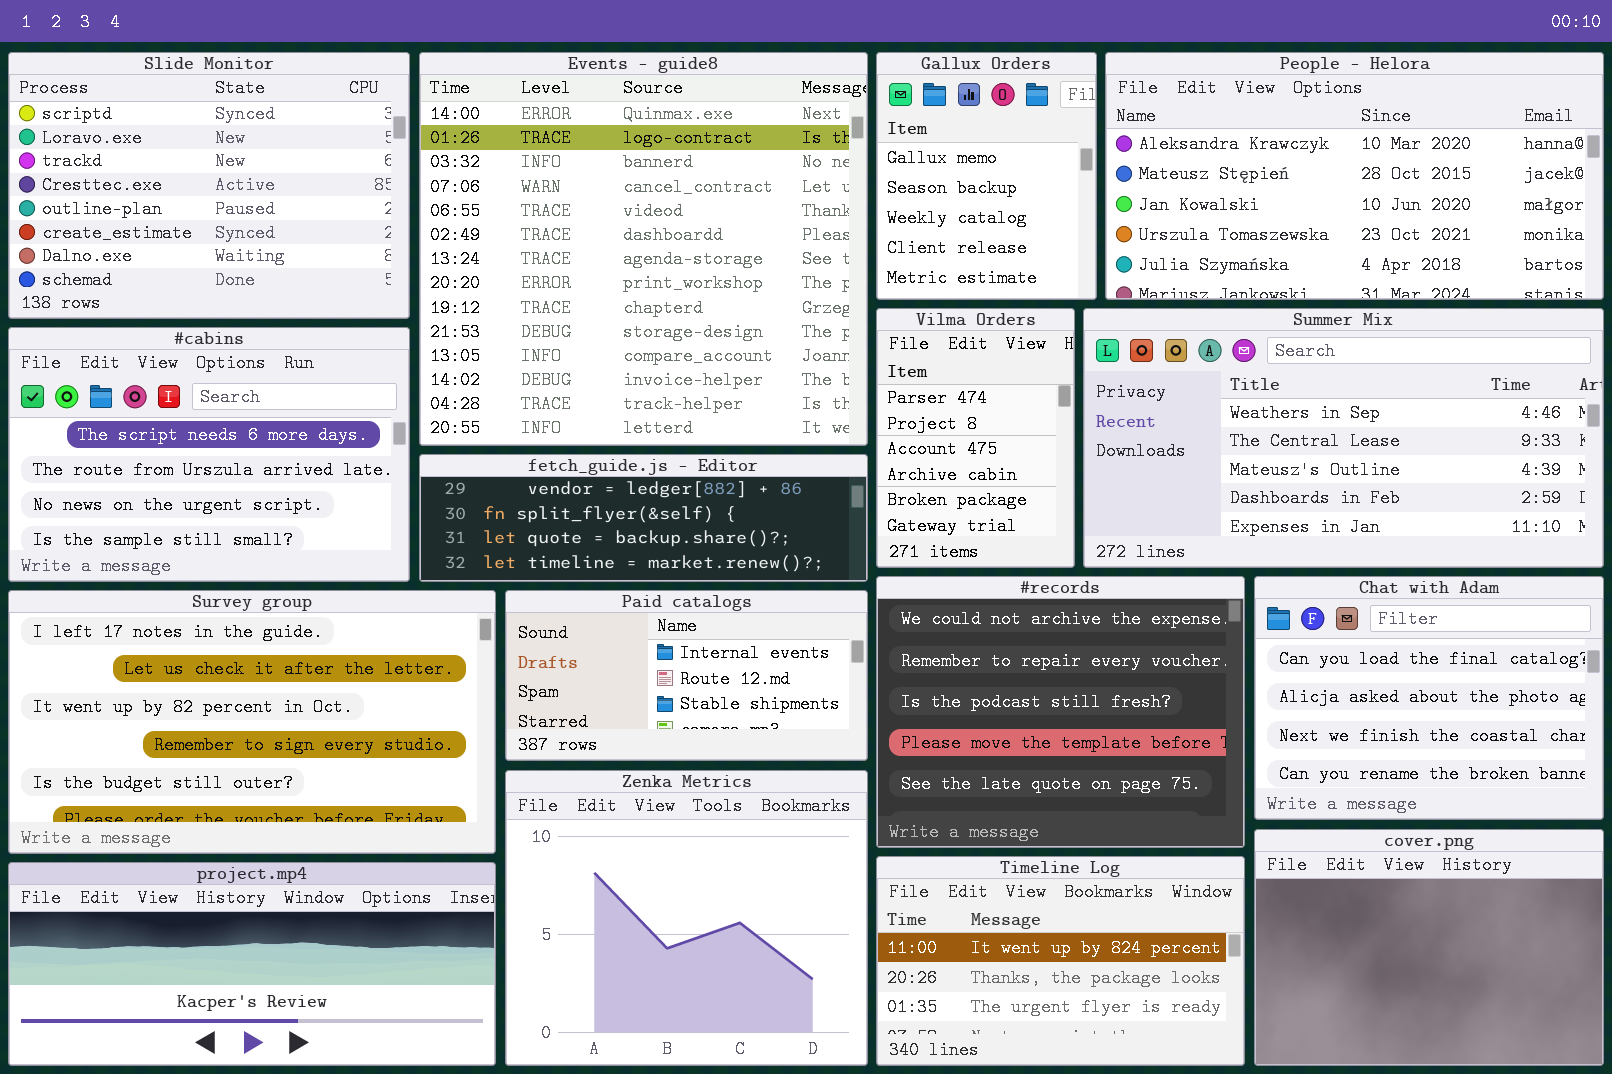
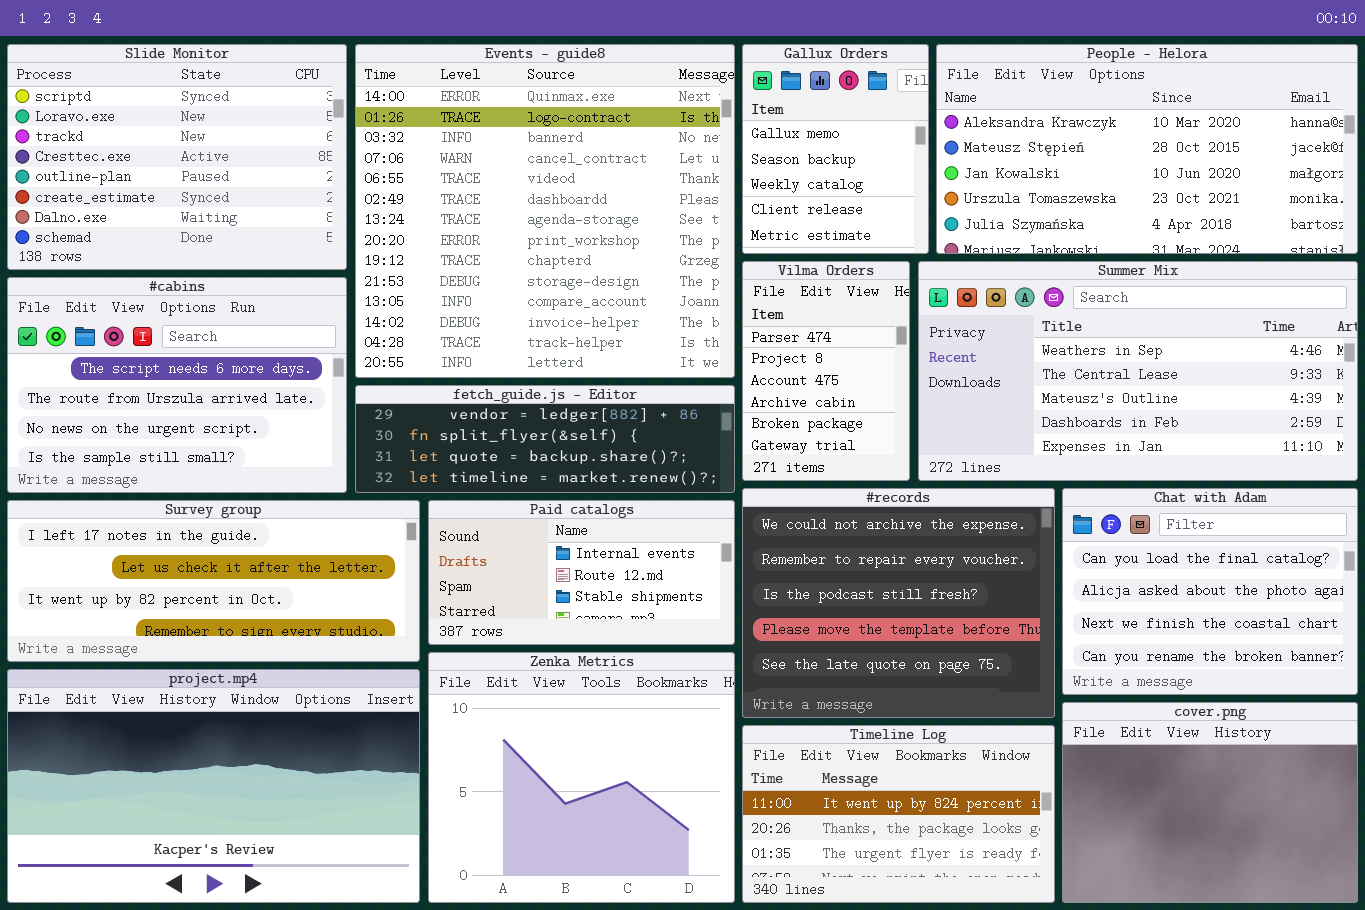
Survey group: [8,590,496,854] -> [7,500,420,662], resized
project.mp4: [8,862,496,1066] -> [7,669,420,903], resized

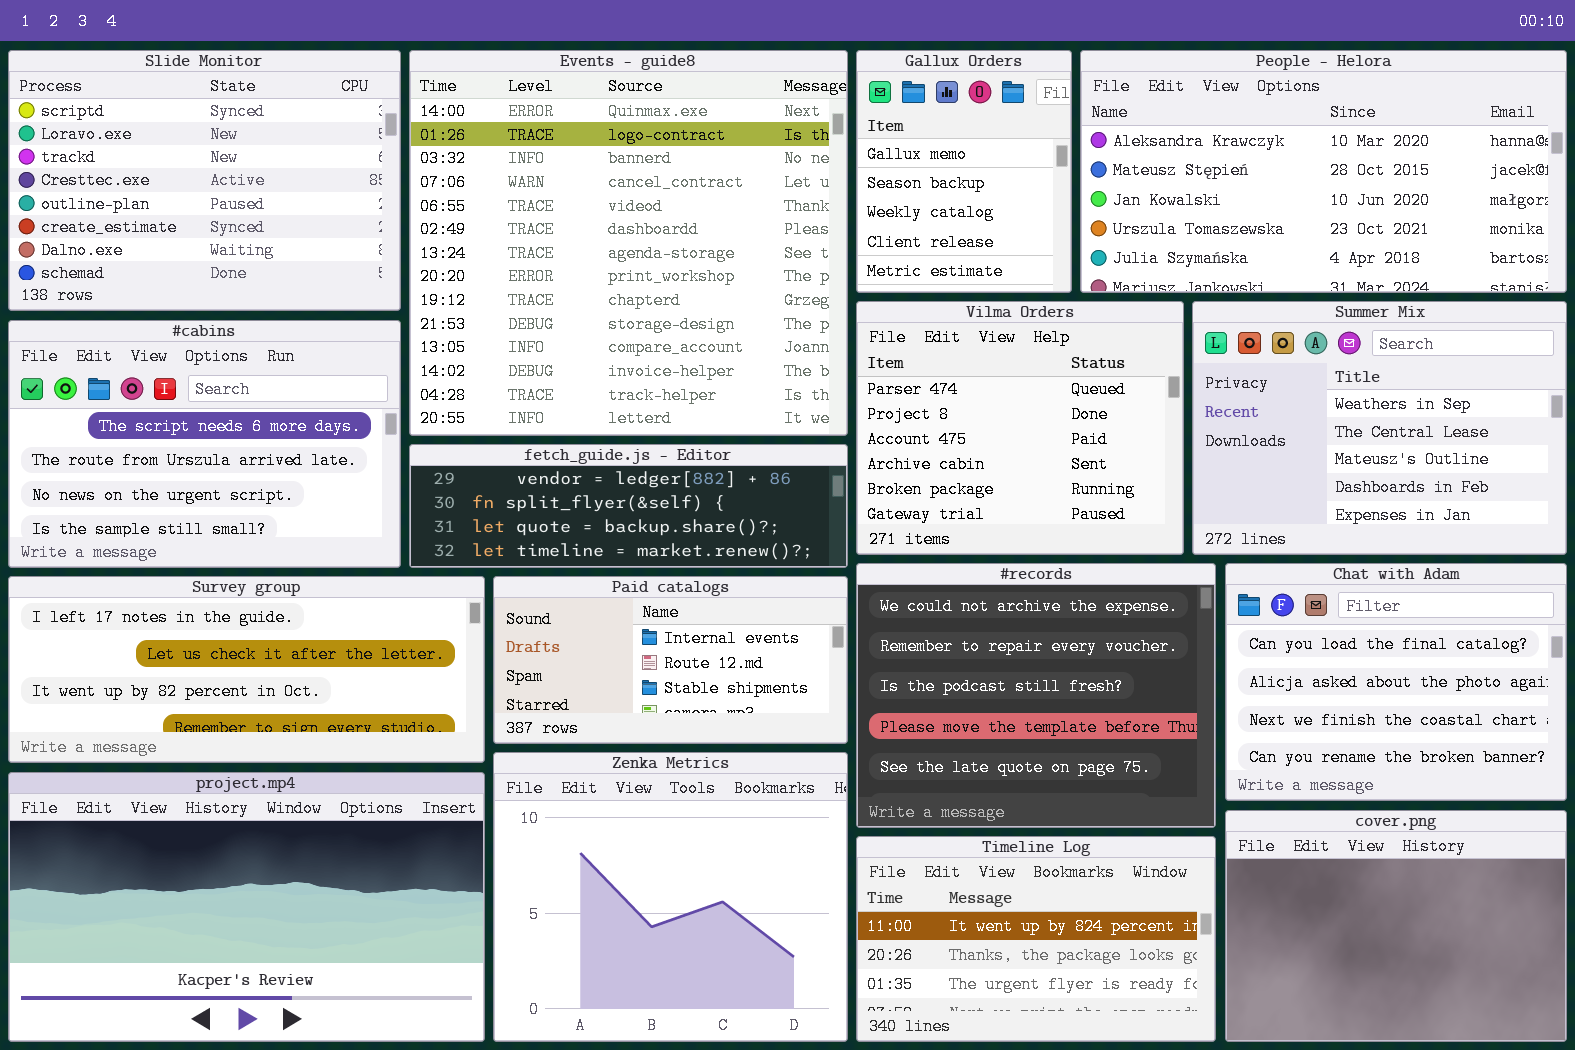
Vilma Orders: [742,261,910,481] -> [856,301,1184,555], resized
Summer Mix: [918,261,1358,481] -> [1192,301,1567,555], resized

